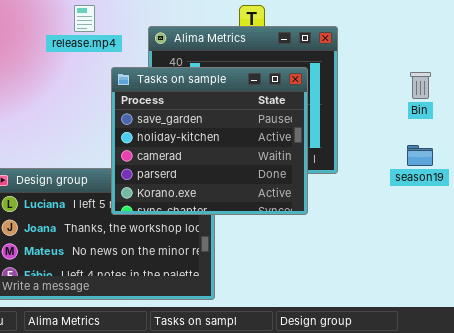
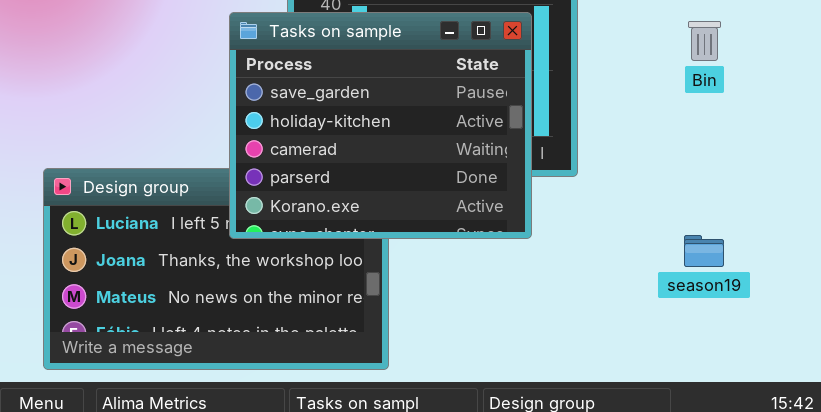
season19: [407,145,433,166] -> [684,235,724,267], moved

